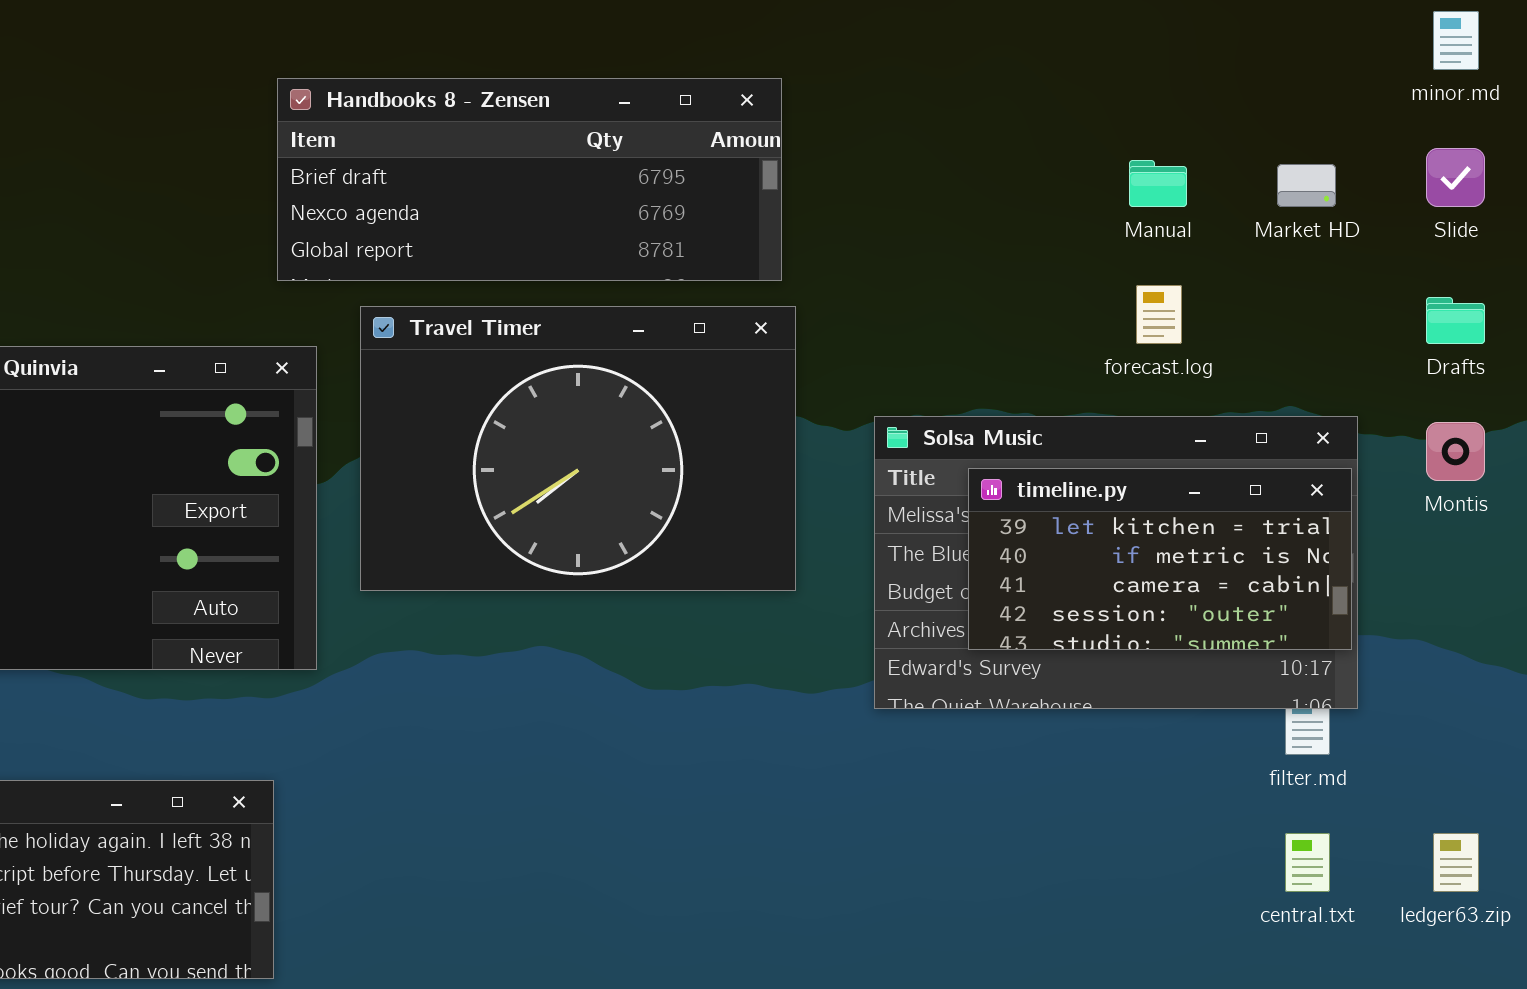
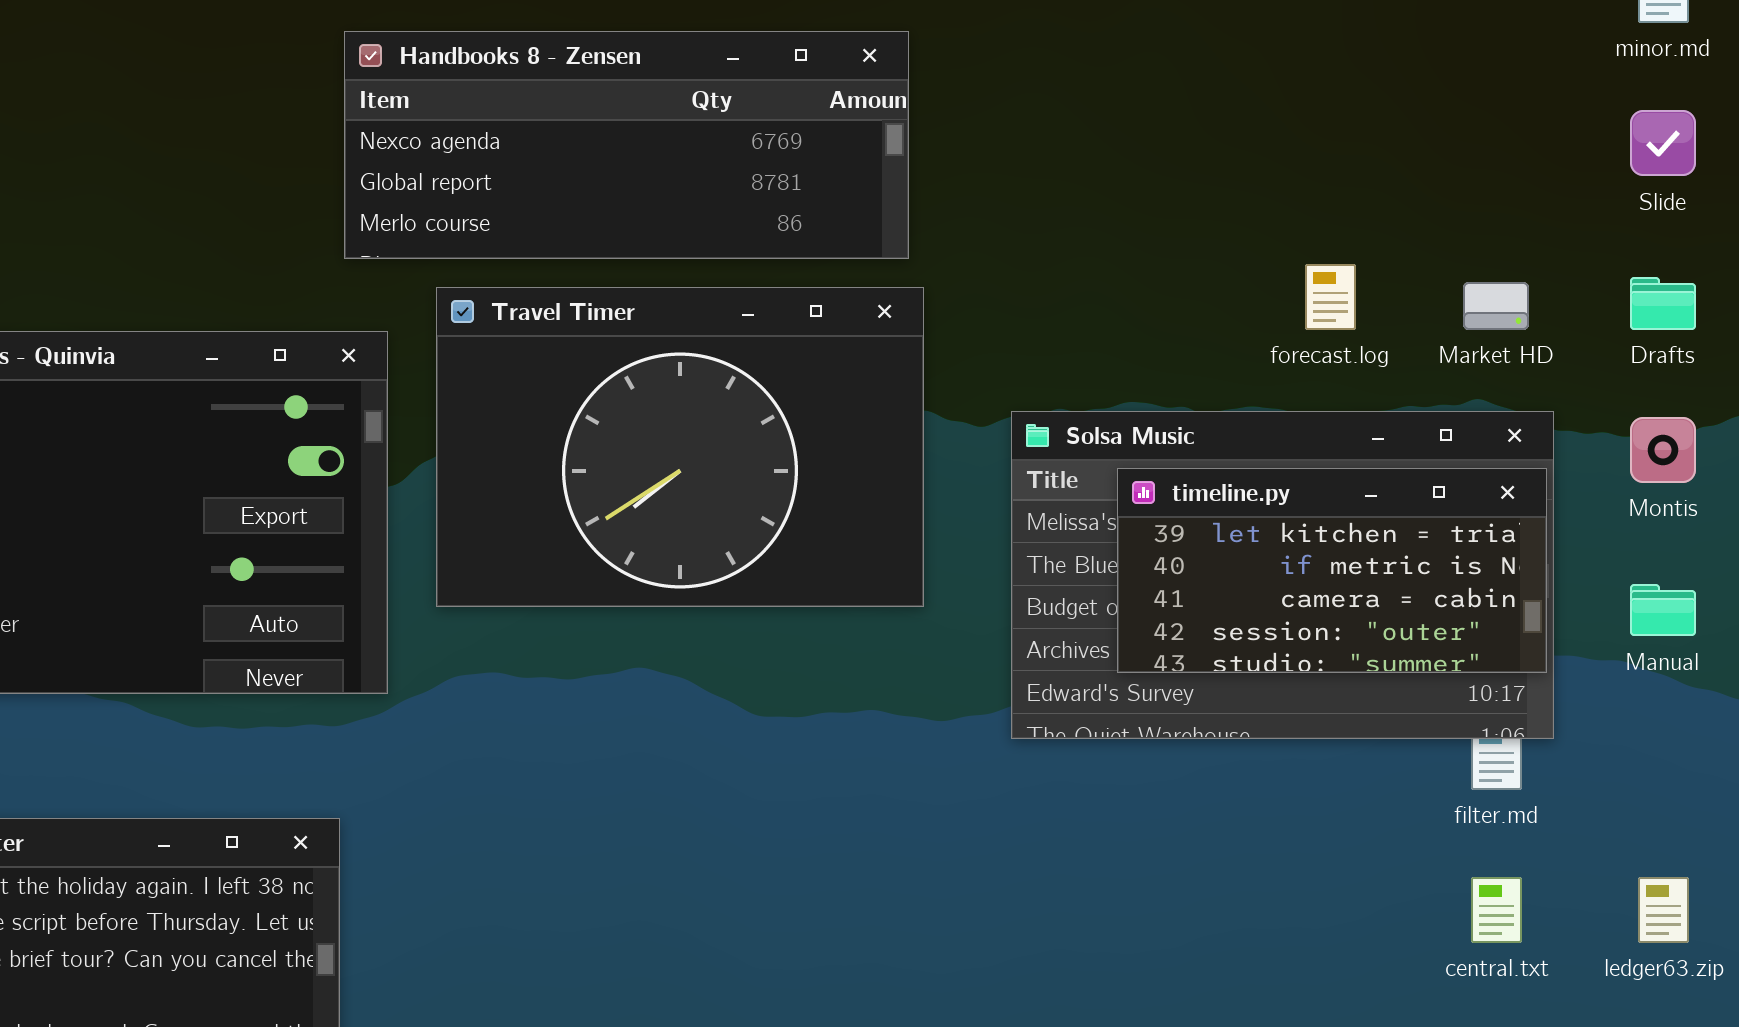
Handbooks 8 - Zensen: [277,78,782,281] -> [344,31,909,259], scrolled down 1 row
Manual: [1129,160,1187,207] -> [1630,584,1696,636], moved
Market HD: [1277,164,1336,207] -> [1463,282,1529,330], moved

